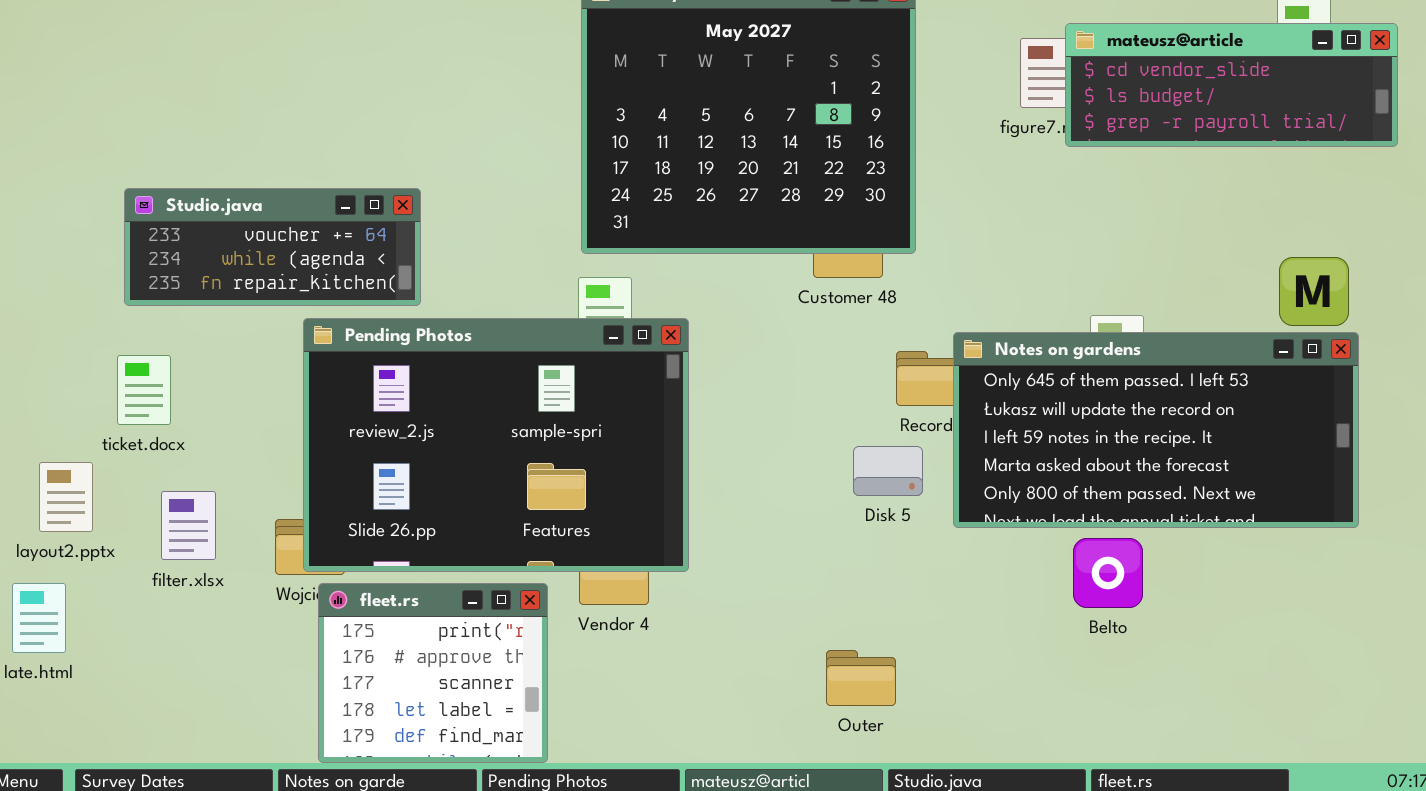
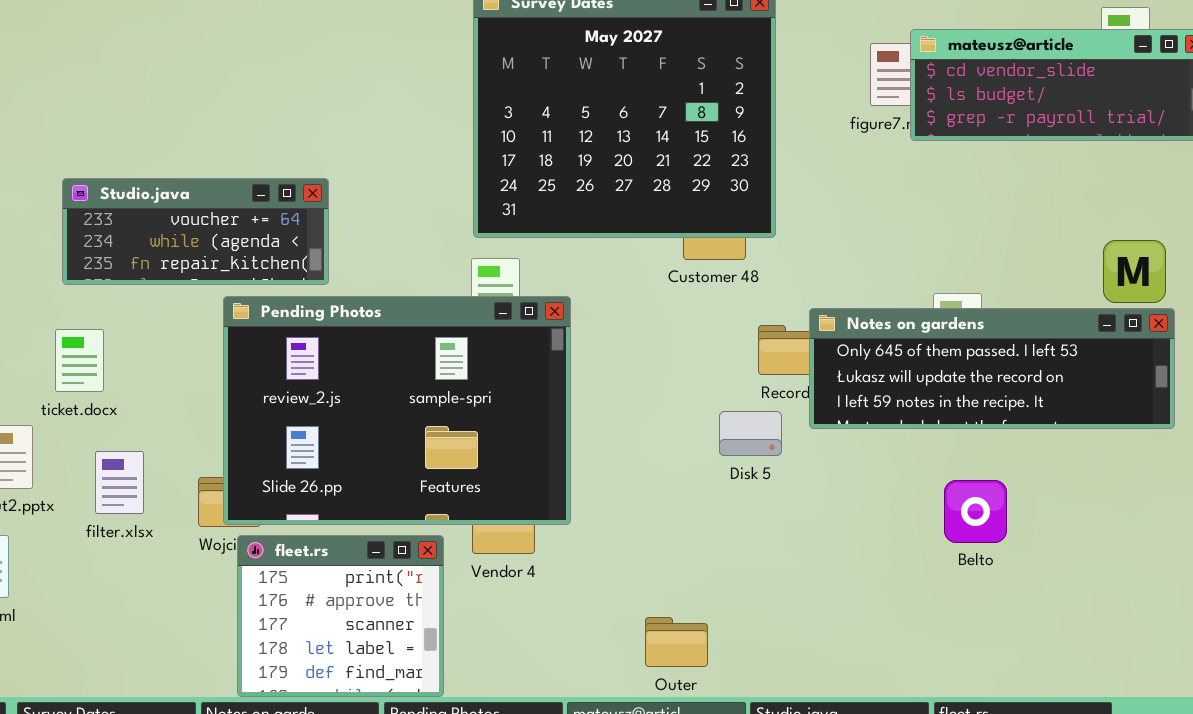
Notes on gardens: [953,332,1359,528] -> [809,308,1175,429], resized
Belto: [1073,538,1143,608] -> [944,480,1007,543], moved
Outer: [826,650,896,706] -> [645,617,708,667], moved

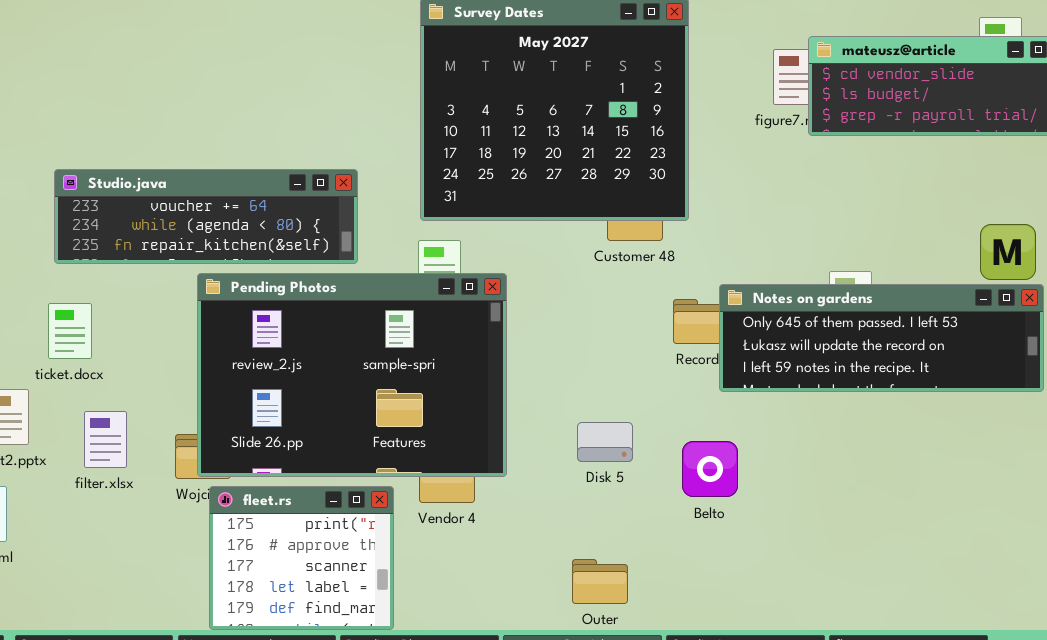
Studio.java: [62,178,329,285] -> [54,169,358,264], resized
Disk 5: [719,411,782,456] -> [577,422,633,462], moved
Belto: [944,480,1007,543] -> [682,441,738,497], moved

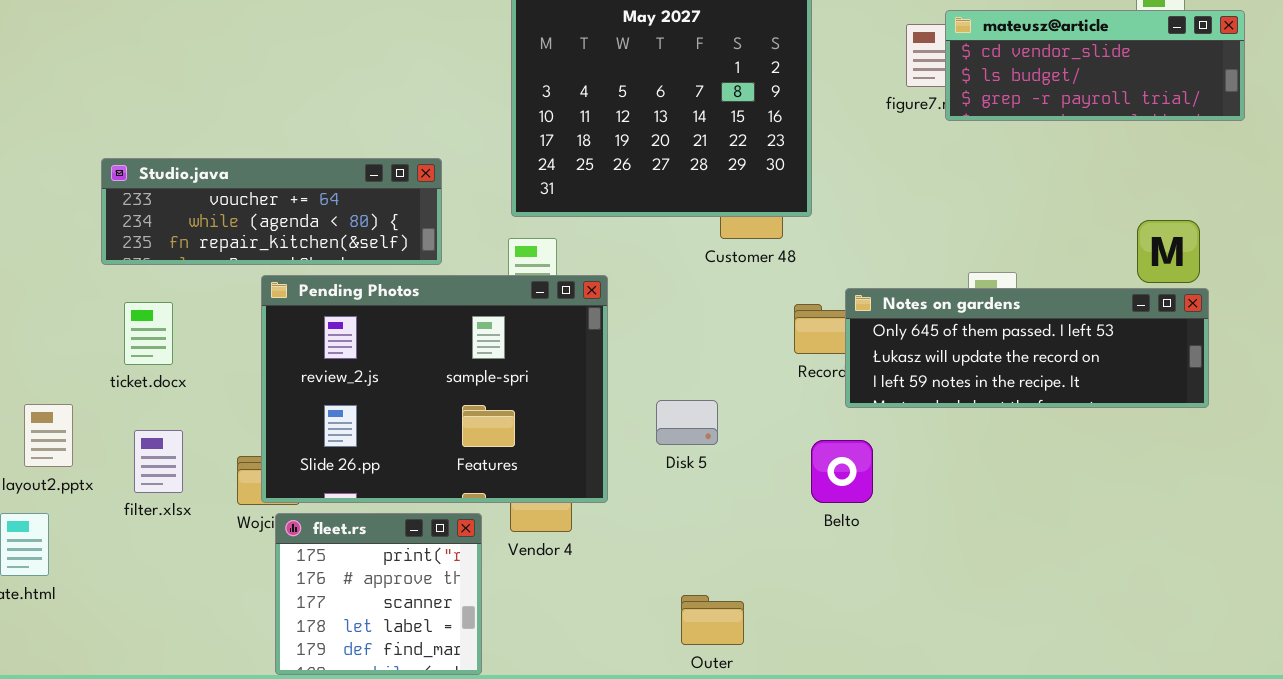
ticket.docx: [48,303,92,359] -> [124,302,173,365], moved
Disk 5: [577,422,633,462] -> [656,400,718,445], moved
Belto: [682,441,738,497] -> [811,440,873,503], moved

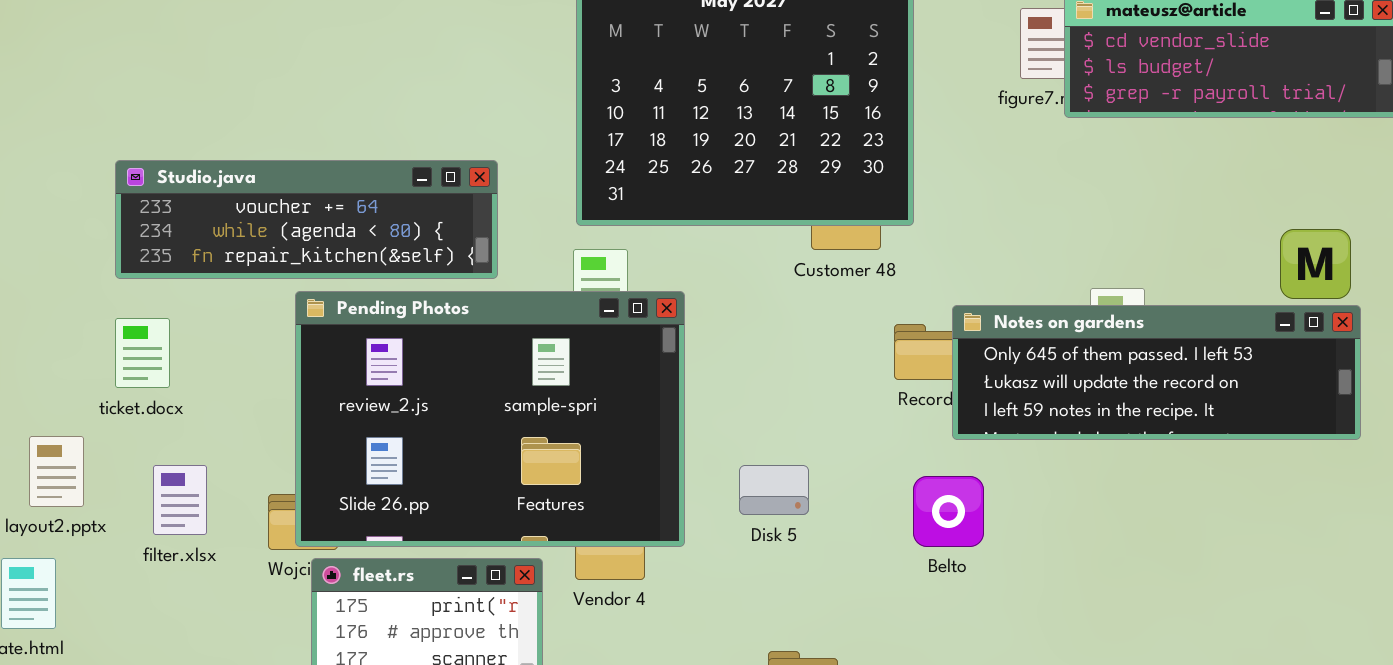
ticket.docx: [124,302,173,365] -> [115,318,170,388], moved
Disk 5: [656,400,718,445] -> [739,465,809,515], moved

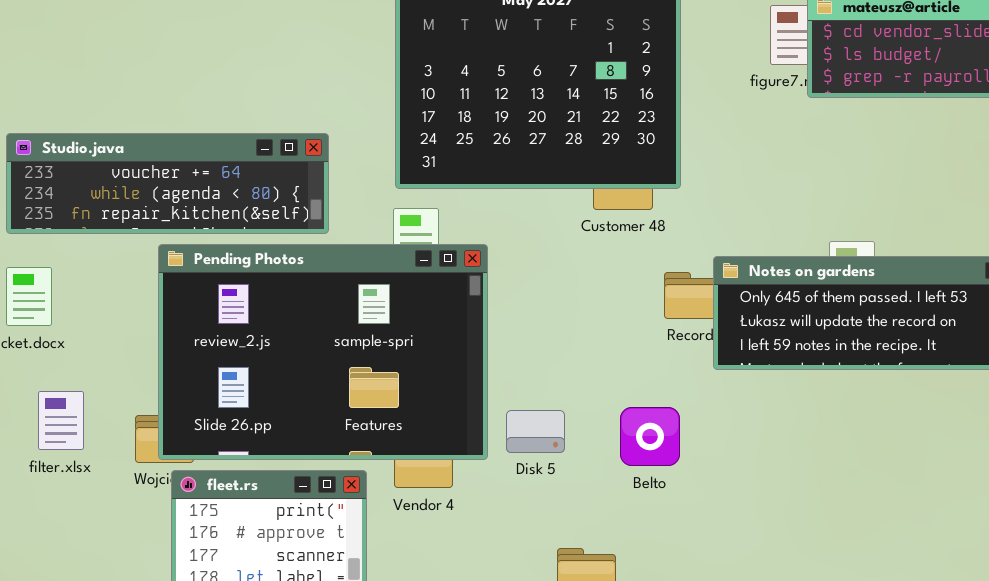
Disk 5: [739,465,809,515] -> [506,410,565,453], moved
Belto: [913,476,984,547] -> [620,407,680,466], moved

